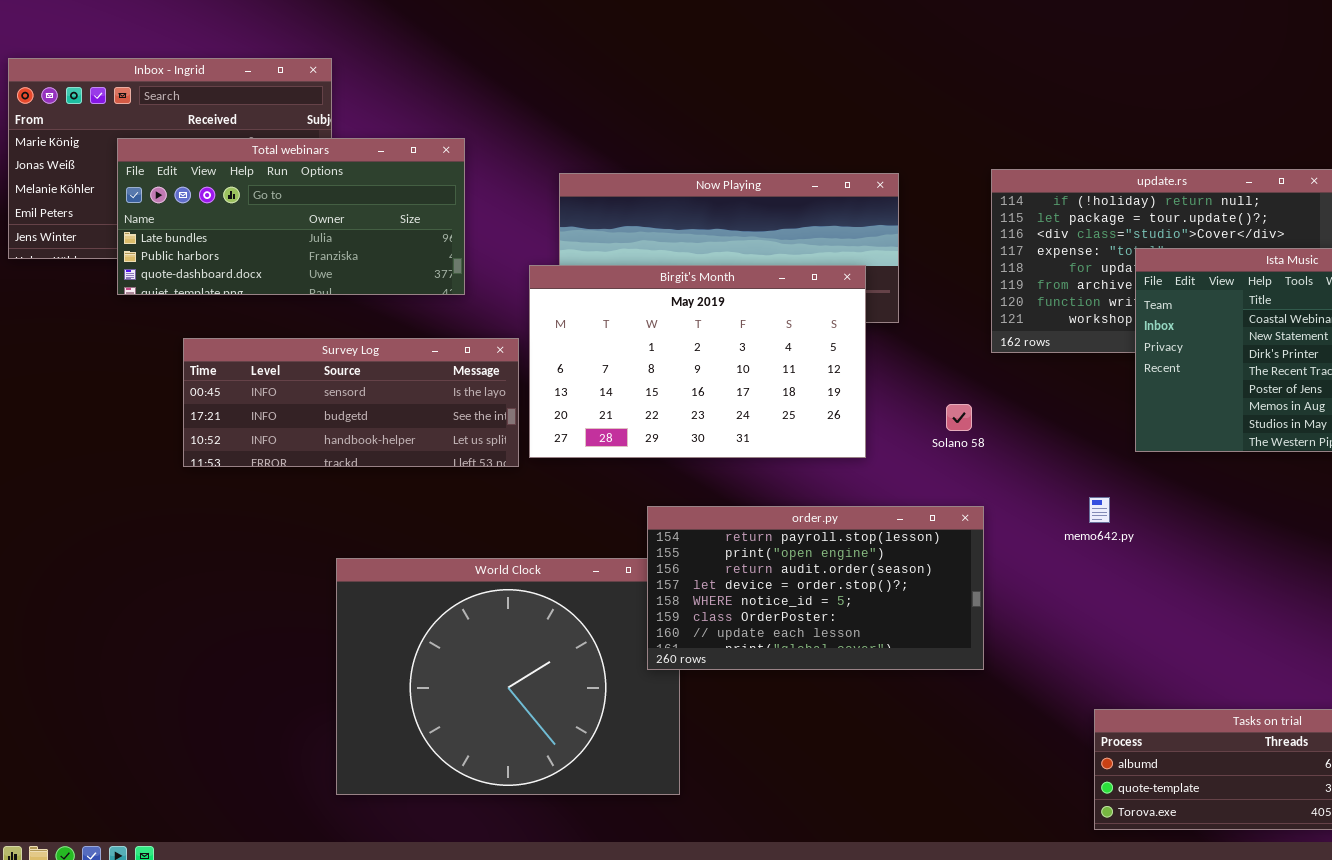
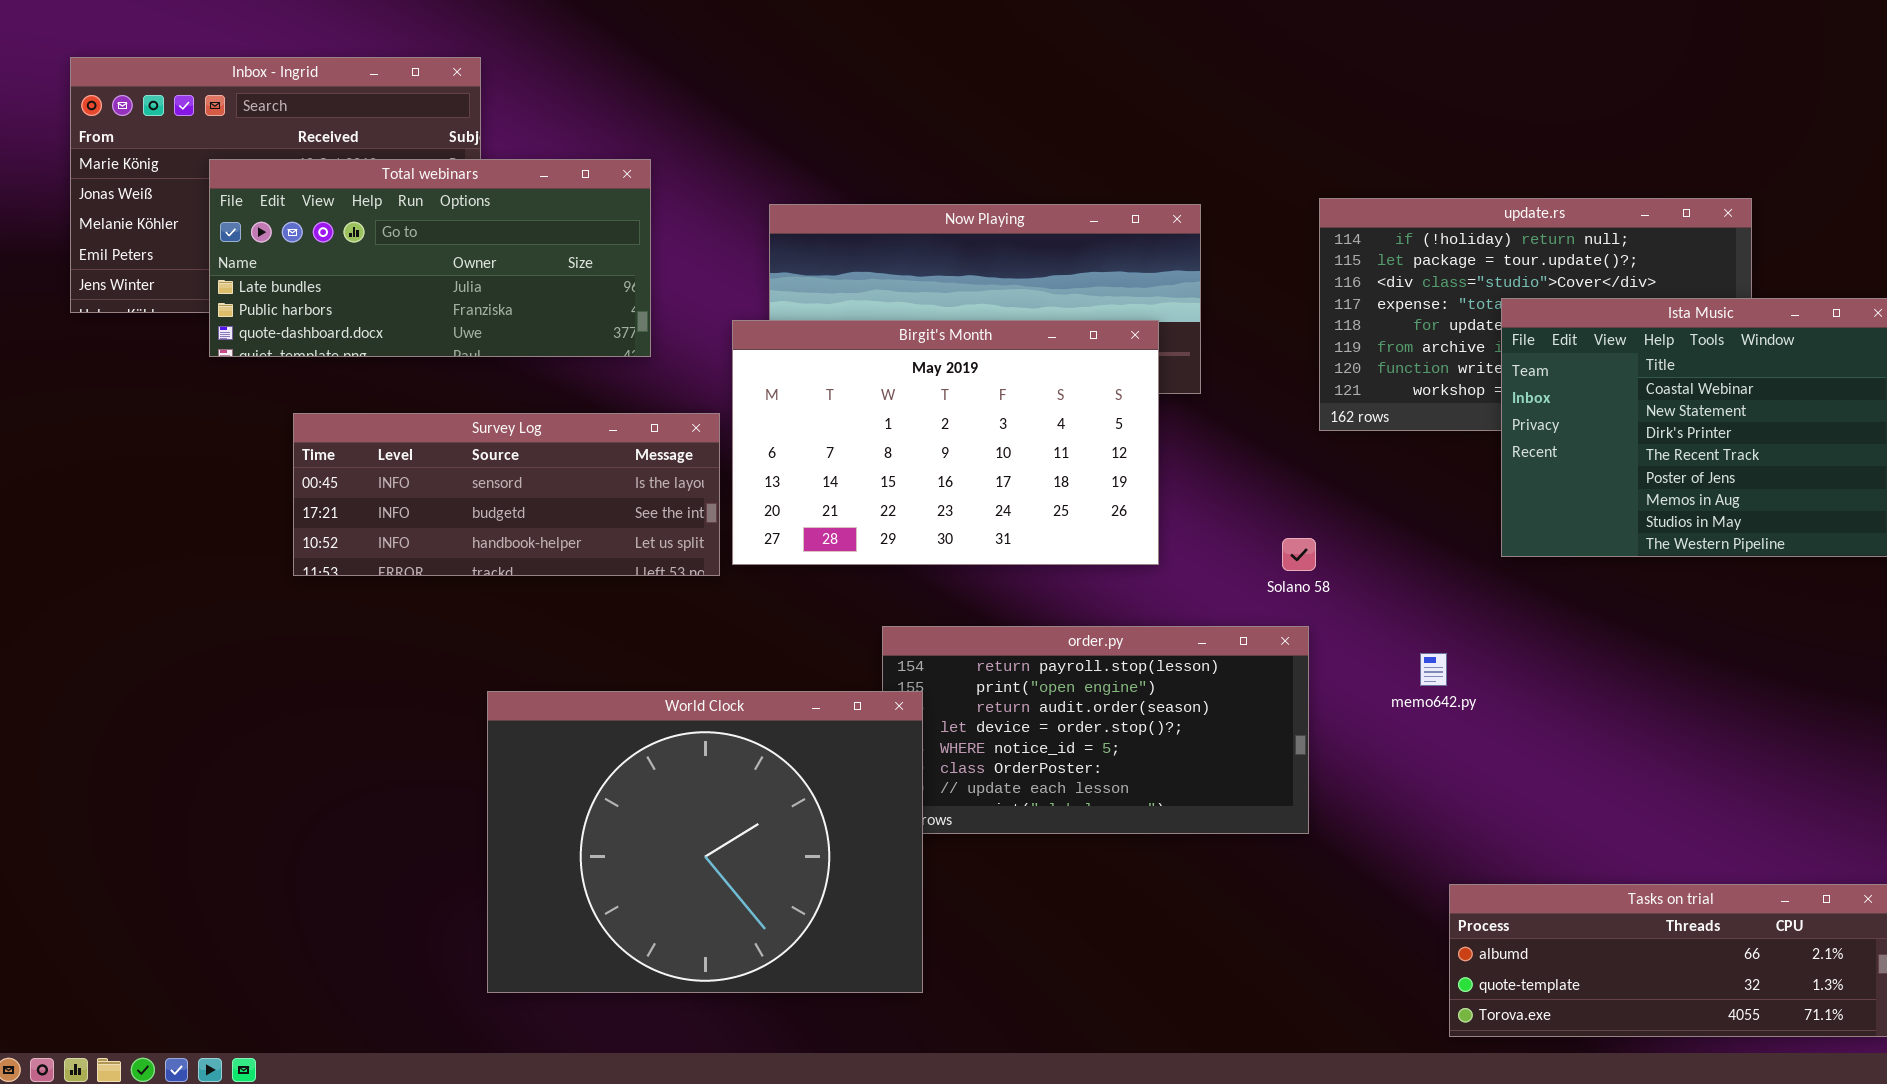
Solano 58: [946,404,972,431] -> [1282,538,1316,571], moved
memo642.py: [1089,497,1110,523] -> [1420,653,1447,686], moved
World Clock: [336,558,680,795] -> [487,691,923,993], raised

